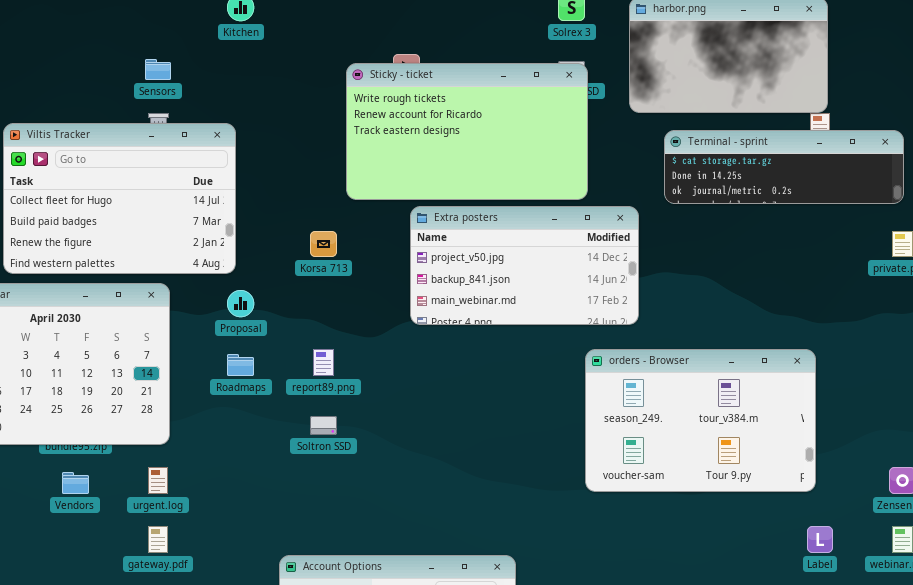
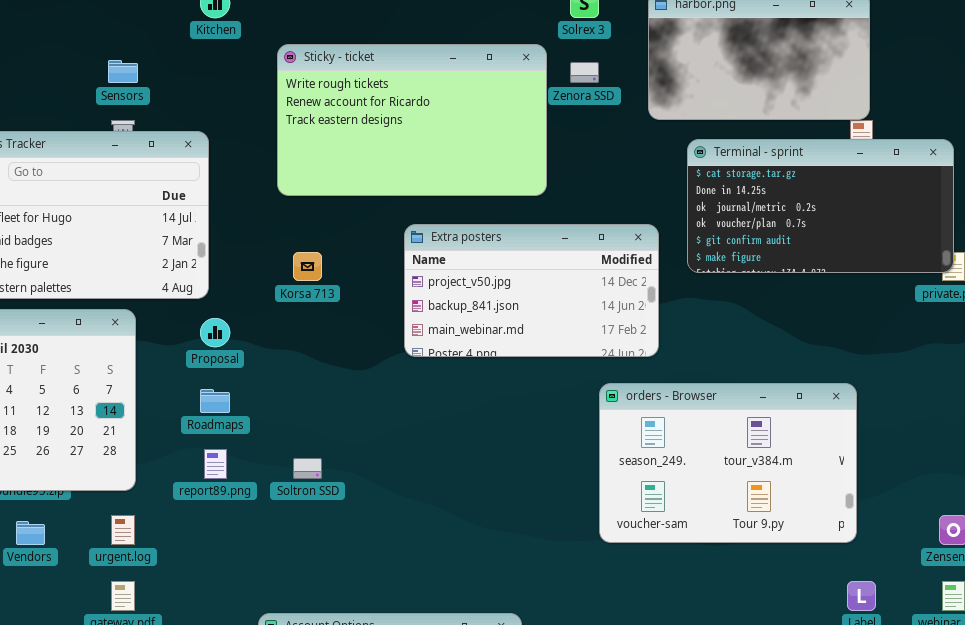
Sticky - ticket: [346,63,588,200] -> [277,44,547,196], moved
Terminal - sprint: [664,130,904,204] -> [687,139,954,273], resized
report89.png: [313,349,334,376] -> [204,449,227,479], moved

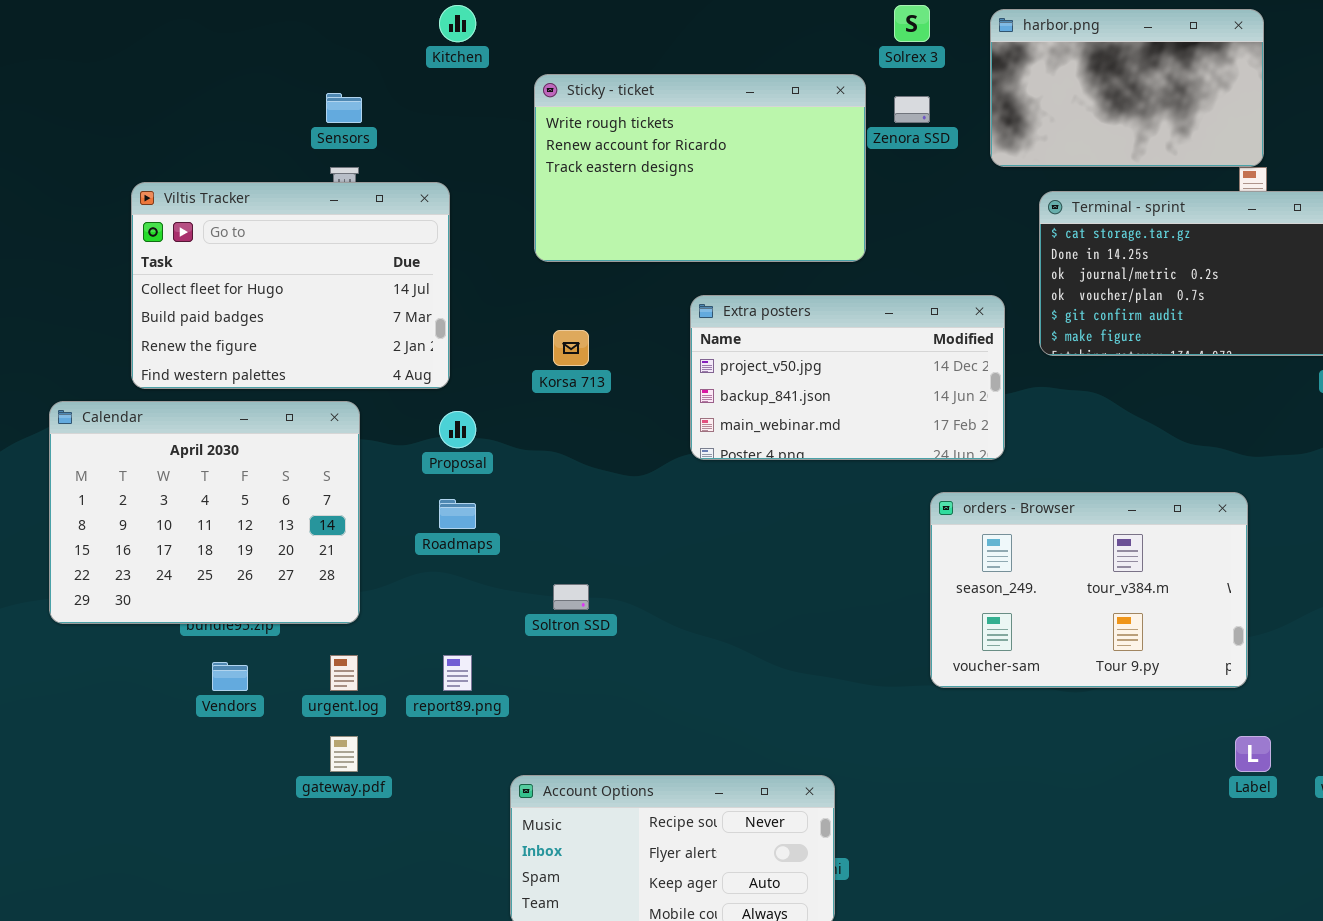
report89.png: [204,449,227,479] -> [443,655,472,691], moved

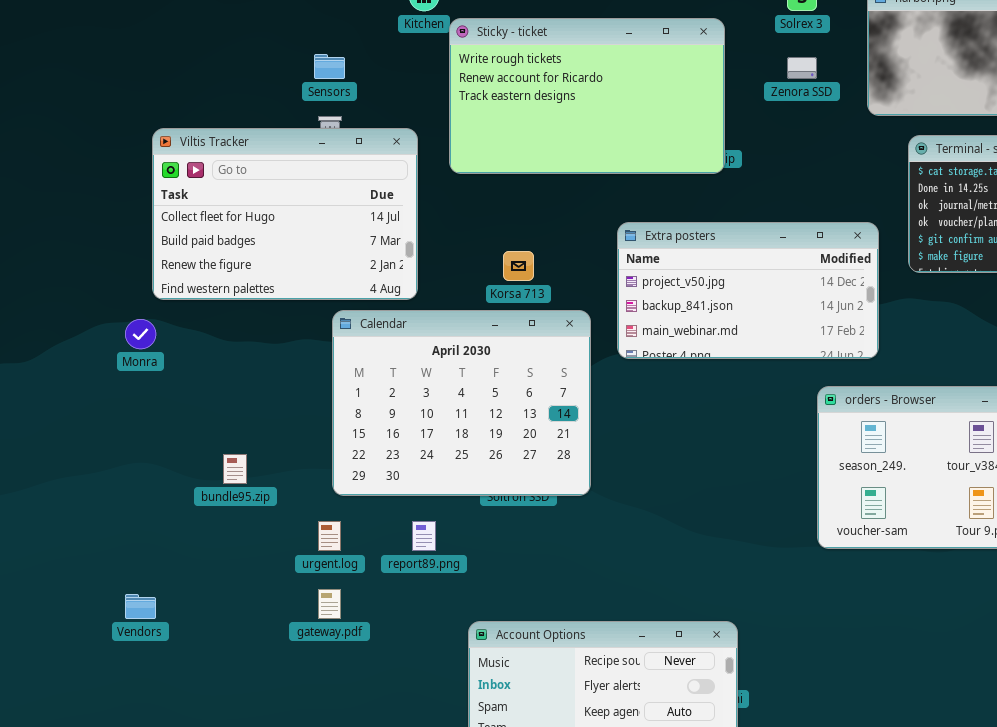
Sticky - ticket: [534,74,866,262] -> [449,18,725,174], moved
Calendar: [49,401,360,624] -> [332,310,591,496], moved
Vendors: [212,662,248,691] -> [125,594,156,619], moved

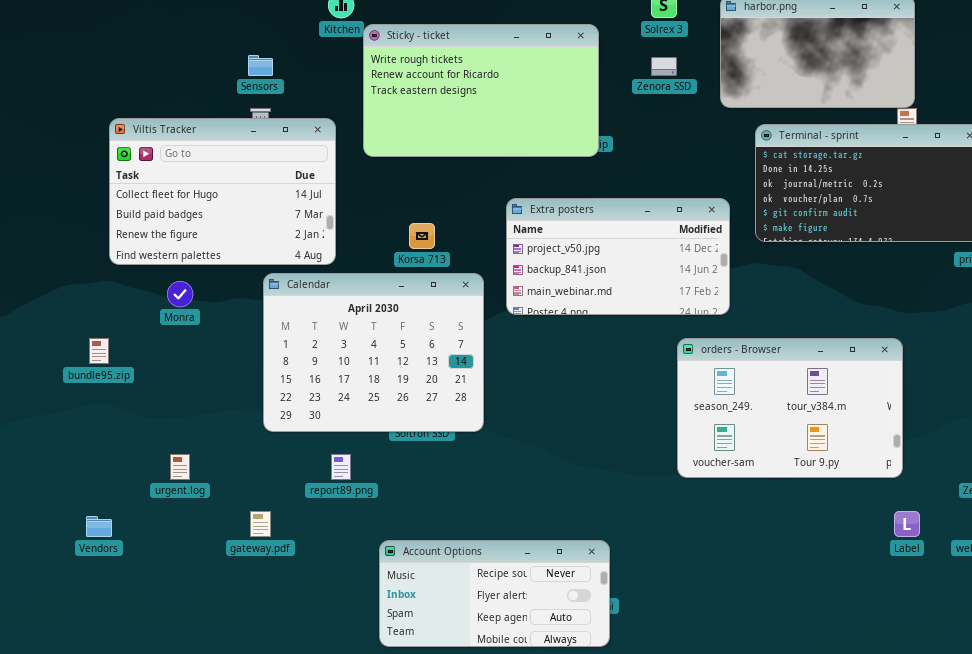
Monra: [125,319,156,349] -> [167,281,193,307], moved
bundle95.zip: [223,454,247,484] -> [89,338,109,364], moved
urgent.log: [318,521,341,551] -> [170,454,190,480], moved

